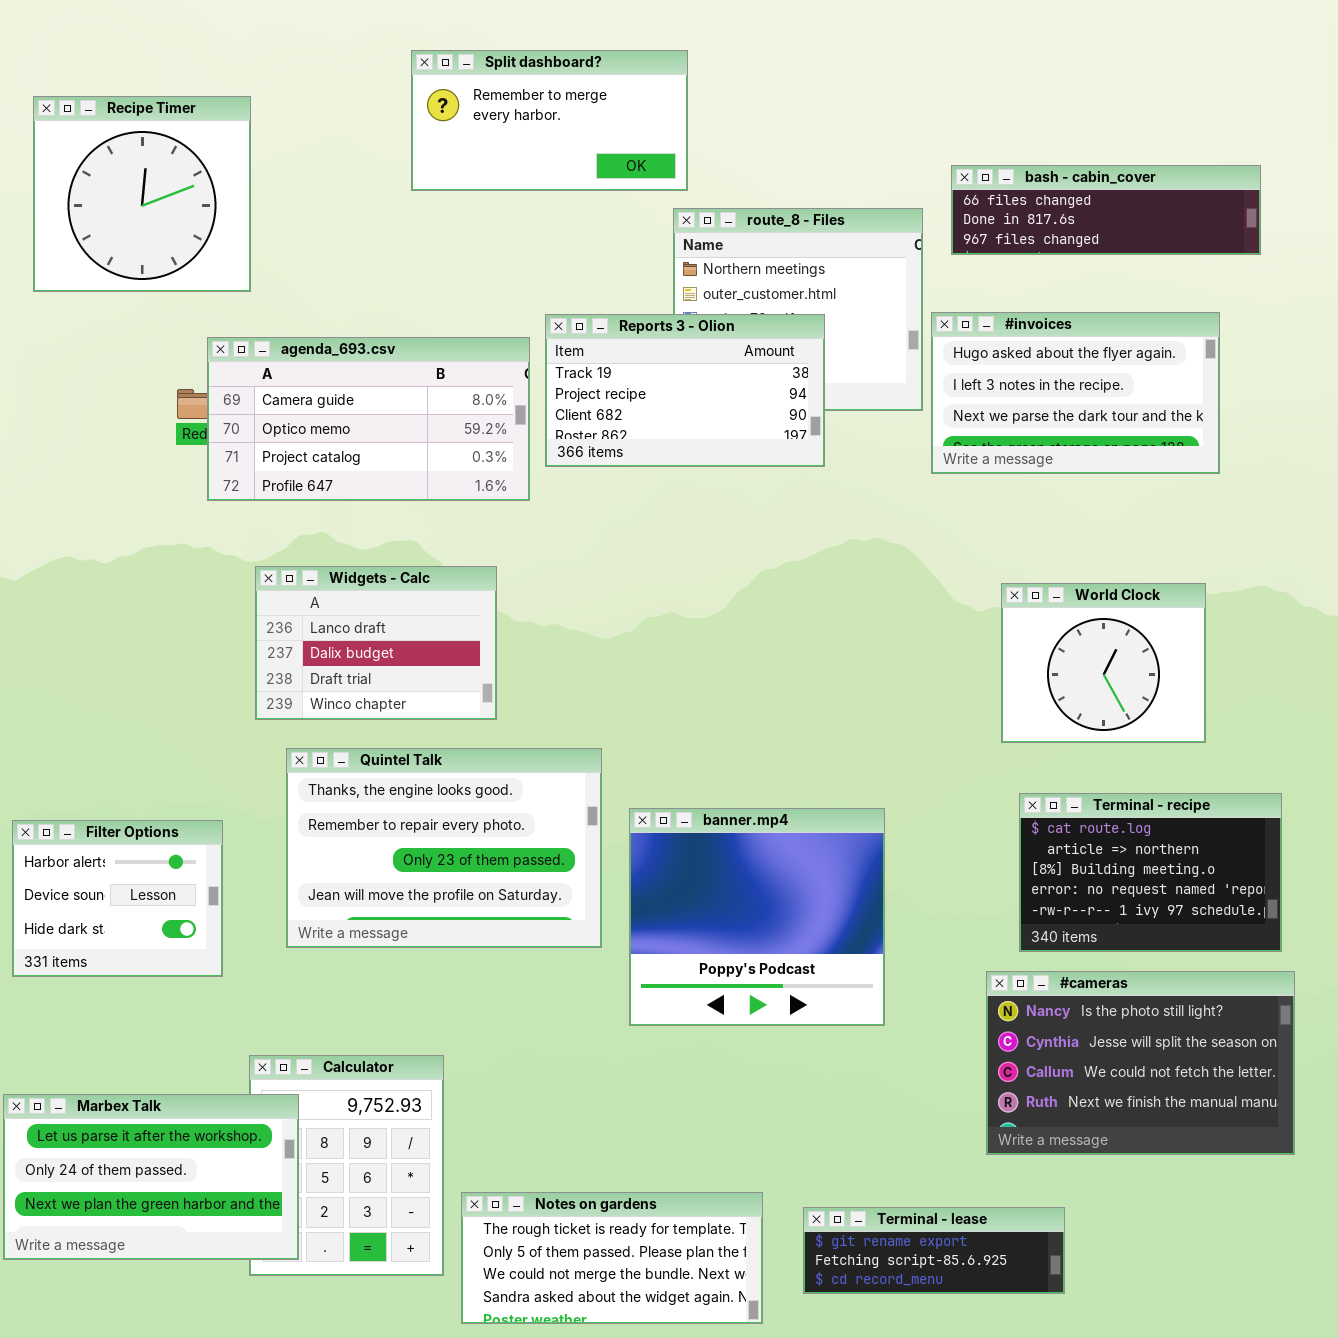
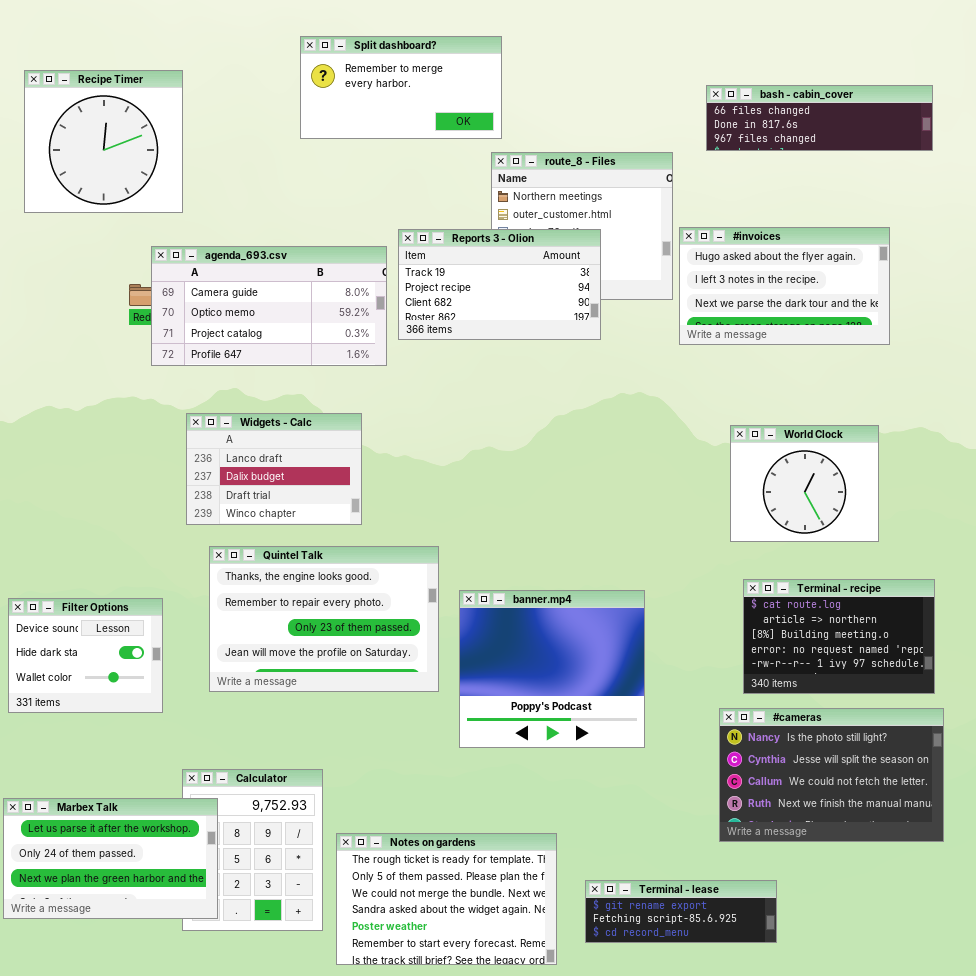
bash - cabin_cover: [951,165,1261,255] -> [706,85,933,151], moved
Filter Options: [12,820,223,977] -> [8,598,163,713], scrolled down 1 row
Notes on gardens: [461,1192,763,1324] -> [336,833,557,965], resized

